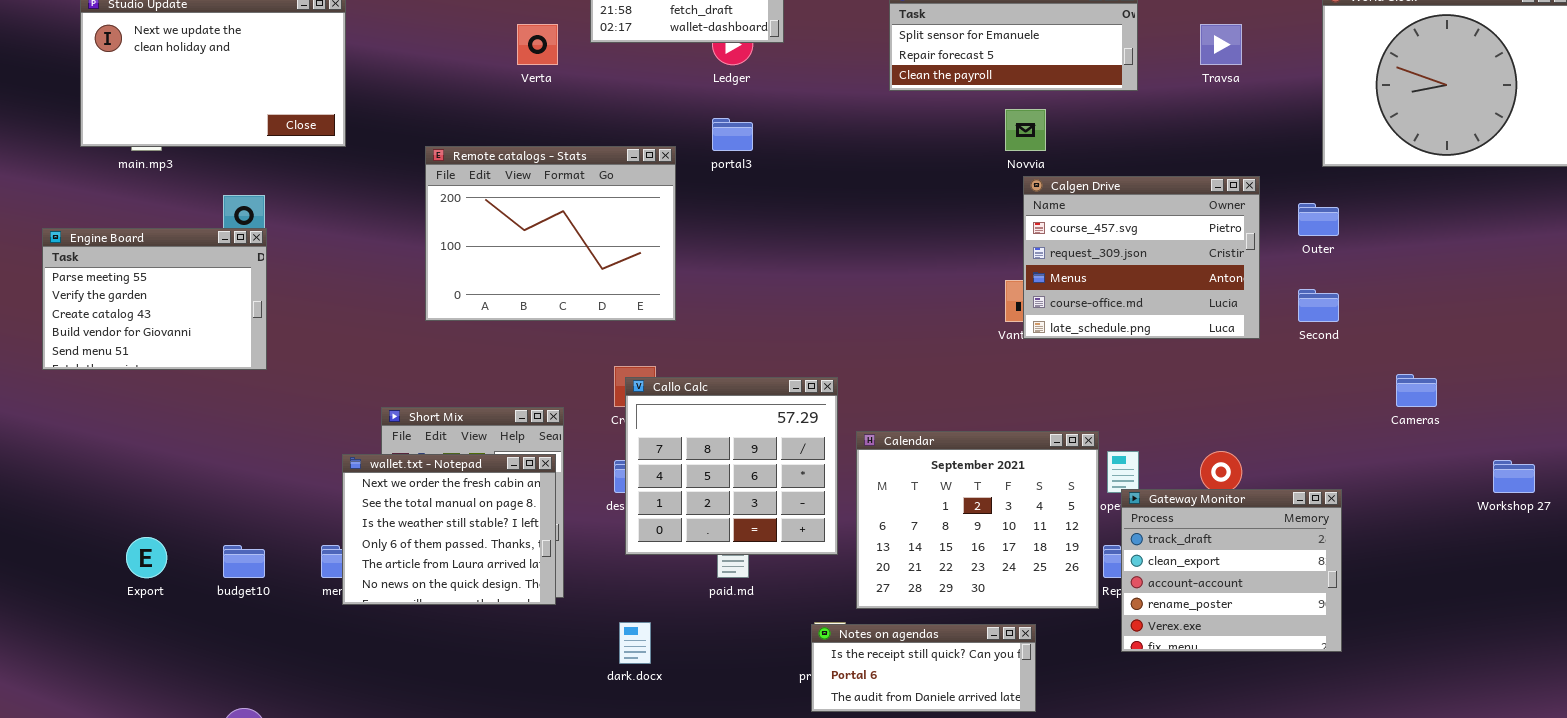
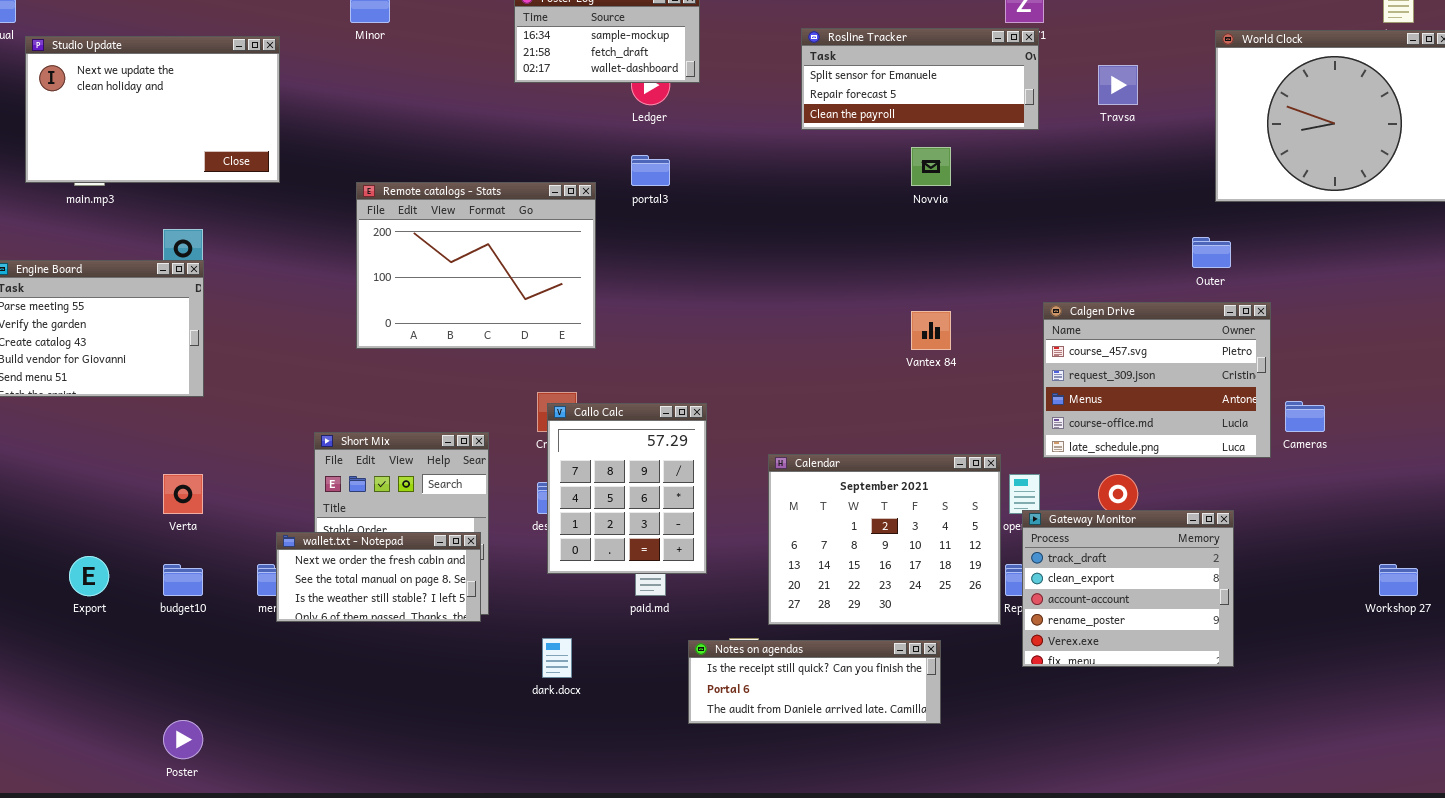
Verta: [517,24,558,65] -> [163,474,203,514], moved
Calgen Drive: [1023,176,1260,339] -> [1043,302,1271,458], moved
Callo Calc: [625,377,838,555] -> [547,403,707,574], resized
wallet.txt - Notepad: [342,454,556,605] -> [276,532,481,622], resized
Workshop 27: [1493,460,1535,493] -> [1379,564,1418,596], moved
Notes on agendas: [811,624,1036,712] -> [688,640,941,724], resized

